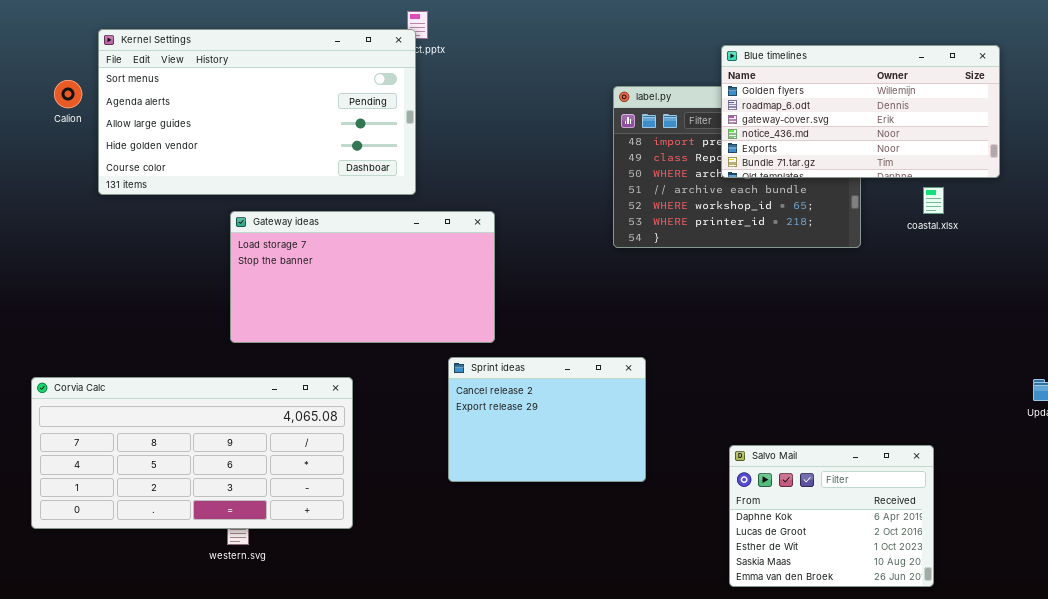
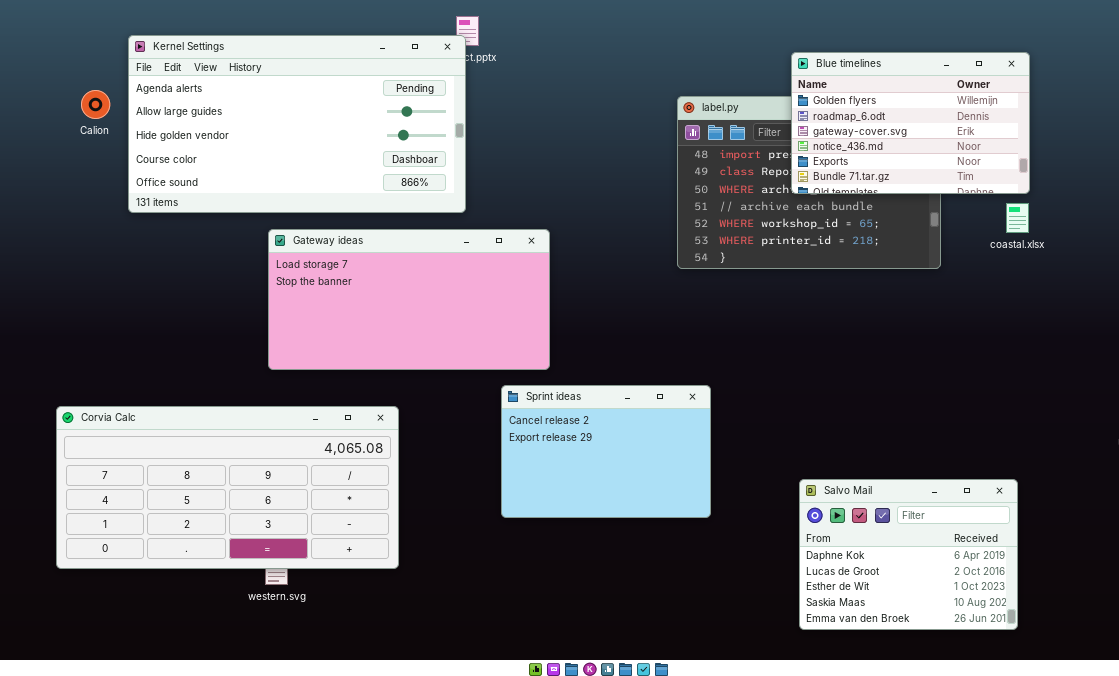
Kernel Settings: [98,29,416,195] -> [128,35,466,213], scrolled down 1 row
Blue timelines: [721,45,1000,178] -> [791,52,1030,194], resized

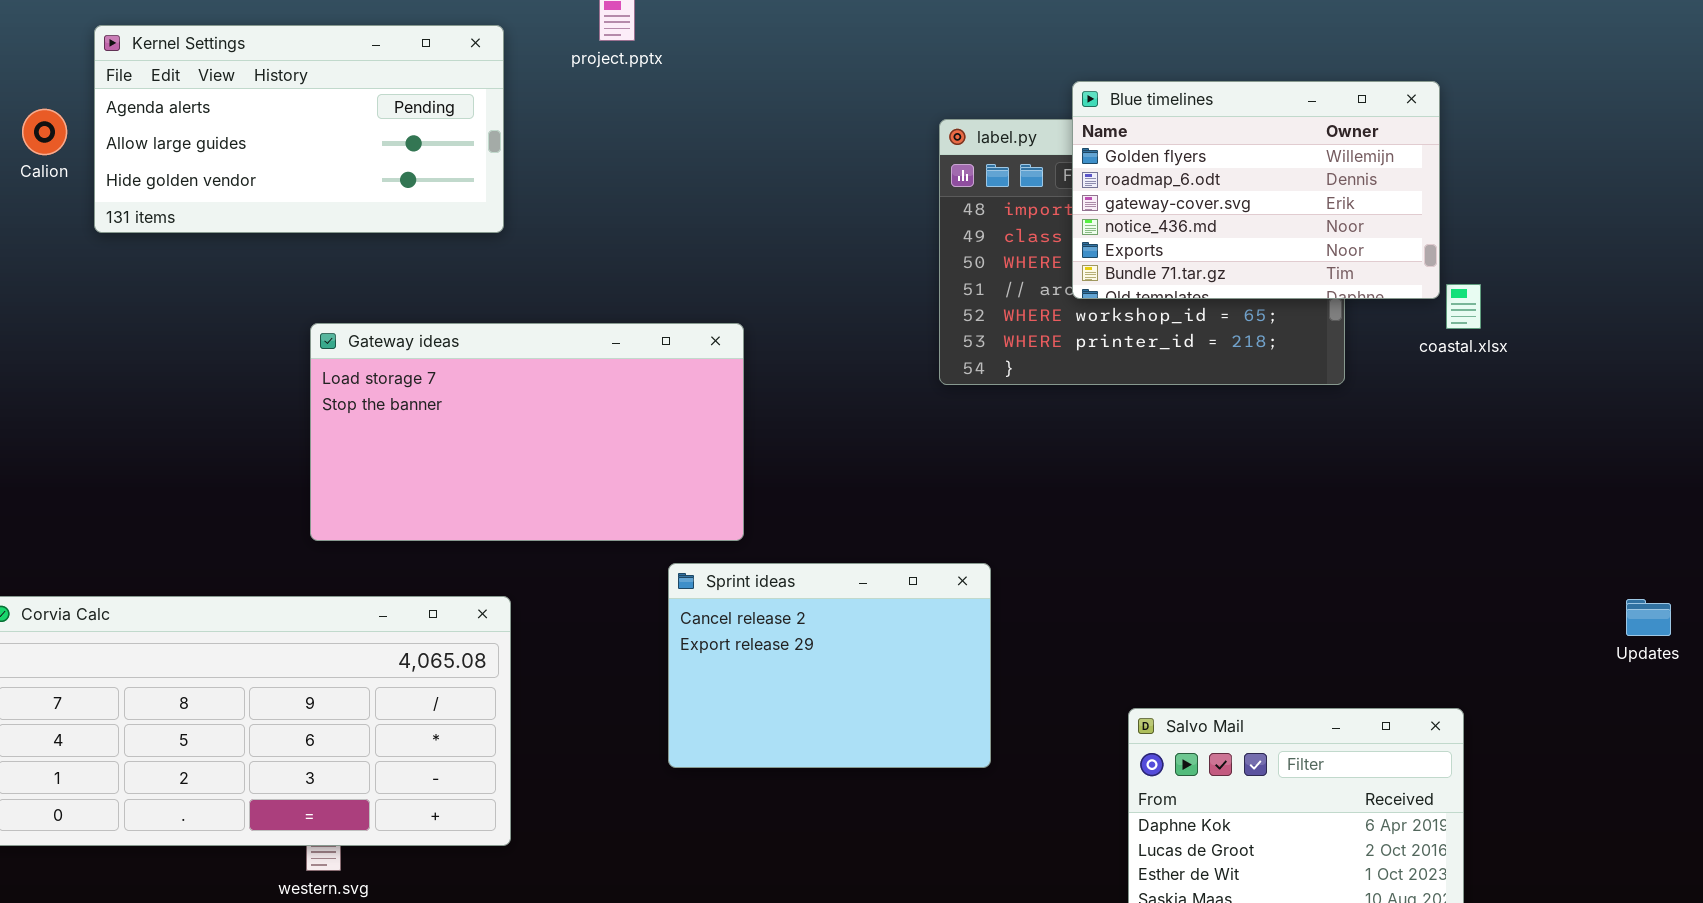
Kernel Settings: [128,35,466,213] -> [94,25,504,233], resized
Blue timelines: [791,52,1030,194] -> [1072,81,1440,299], moved

